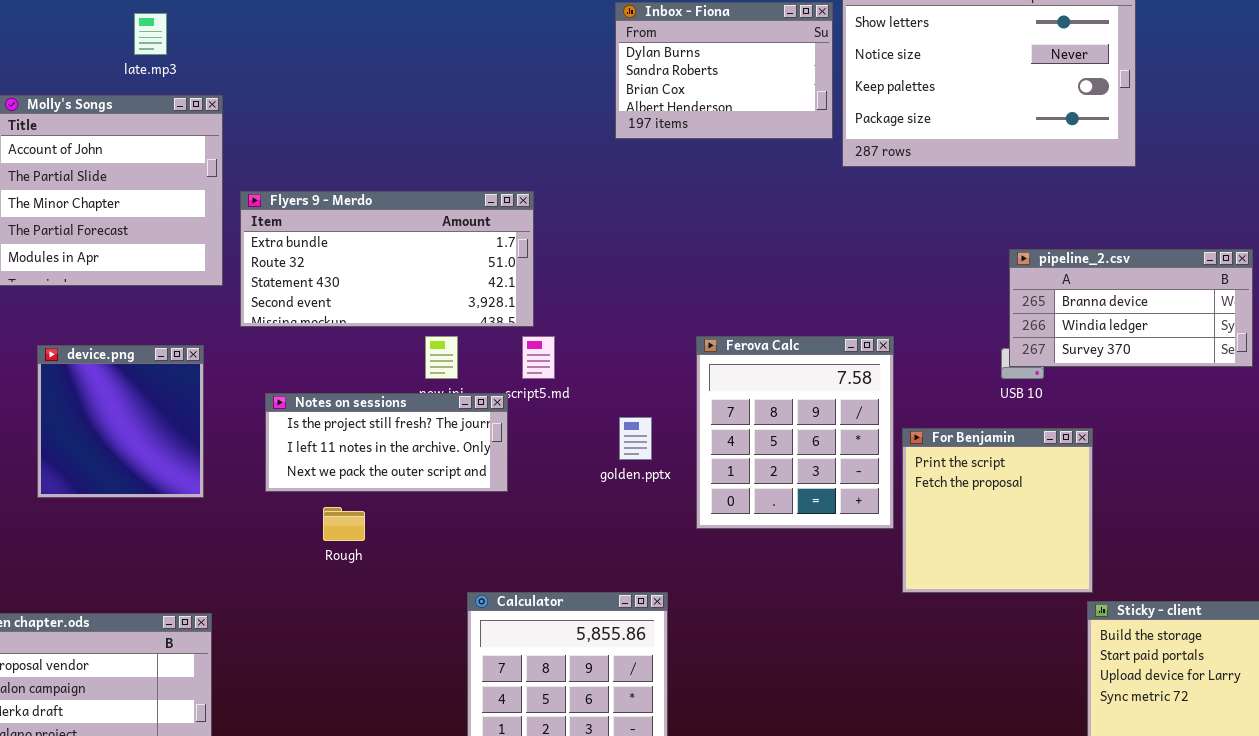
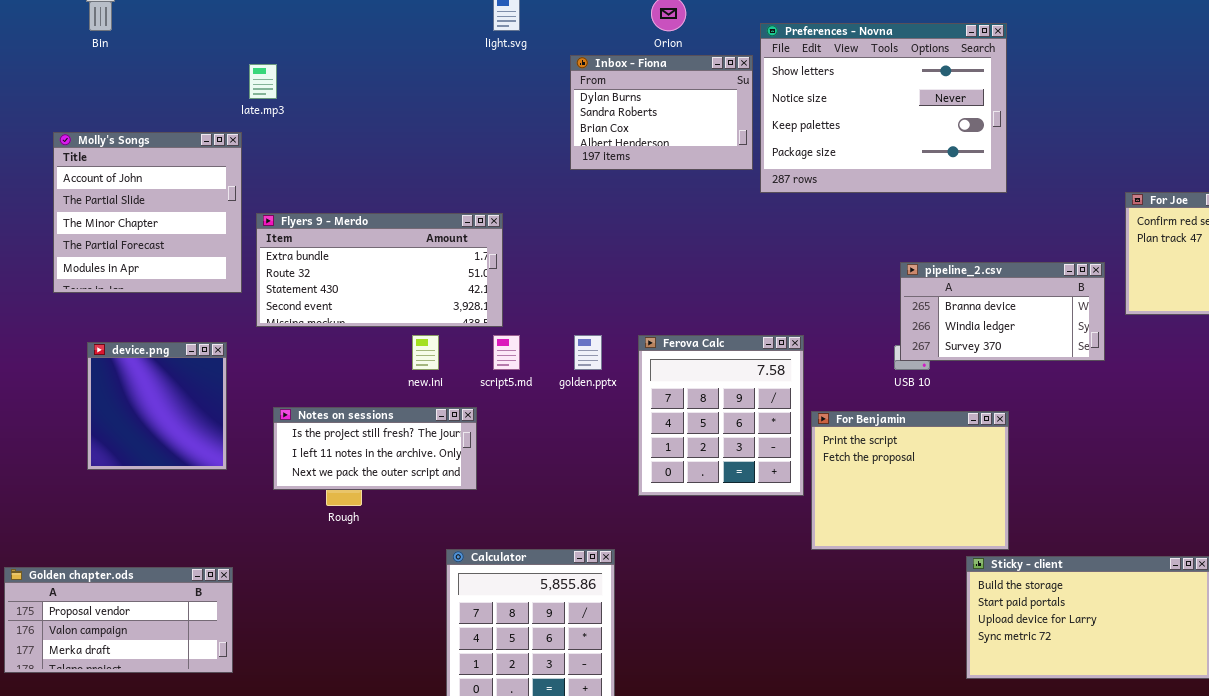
late.mp3: [134,13,167,55] -> [249,64,277,99], moved
Notes on sessions: [265,393,508,492] -> [273,407,477,490], moved
golden.pptx: [619,417,652,460] -> [574,335,602,370], moved
For Benjamin: [902,428,1093,593] -> [811,411,1009,550], resized

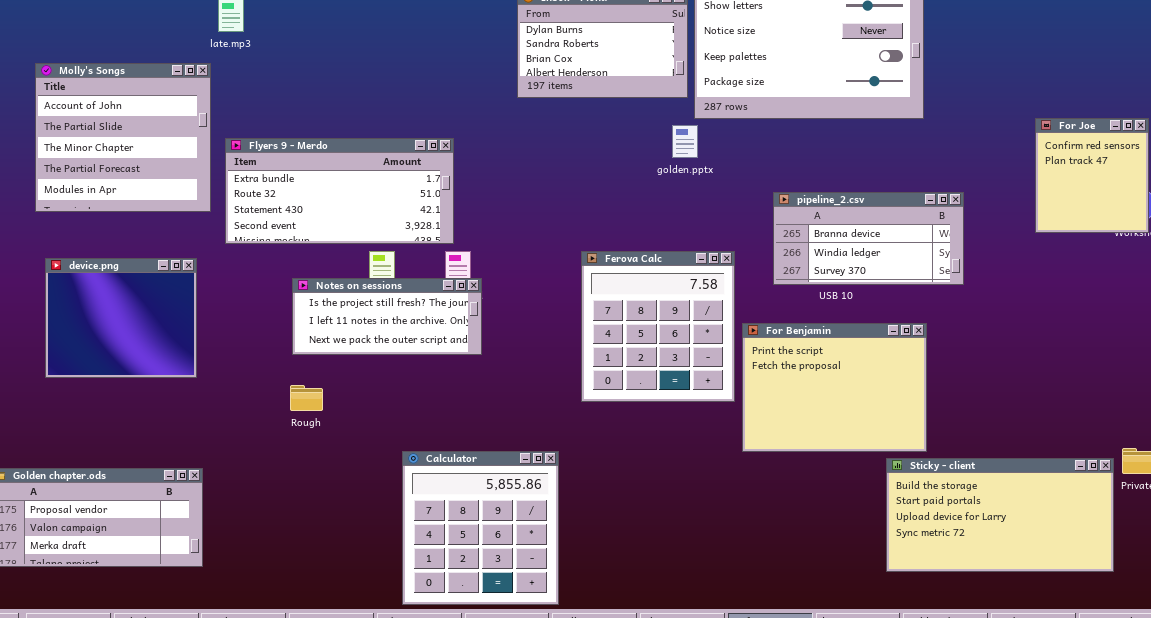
pipeline_2.csv: [900,262,1105,361] -> [773,192,964,285], moved
golden.pptx: [574,335,602,370] -> [672,125,698,158], moved
device.png: [87,342,227,470] -> [45,258,197,378], resized
Notes on sessions: [273,407,477,490] -> [292,278,482,355], moved

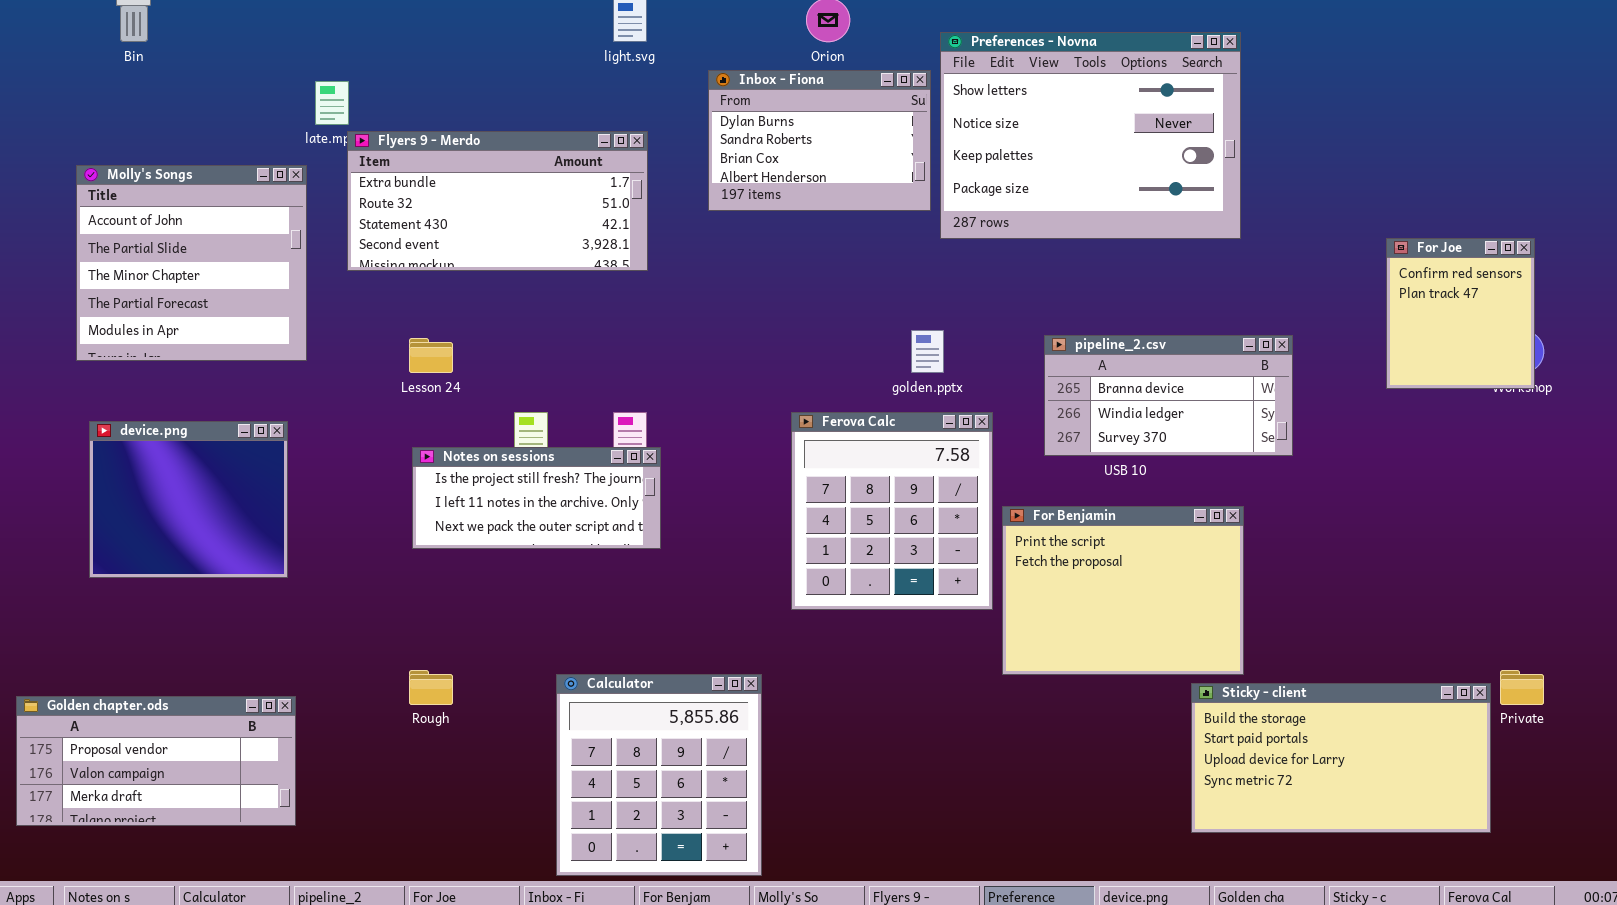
golden.pptx: [672,125,698,158] -> [911,330,944,373], moved
Flyers 9 - Merdo: [225,138,454,244] -> [347,131,648,271], moved
Rough: [290,385,323,411] -> [409,670,453,705], moved

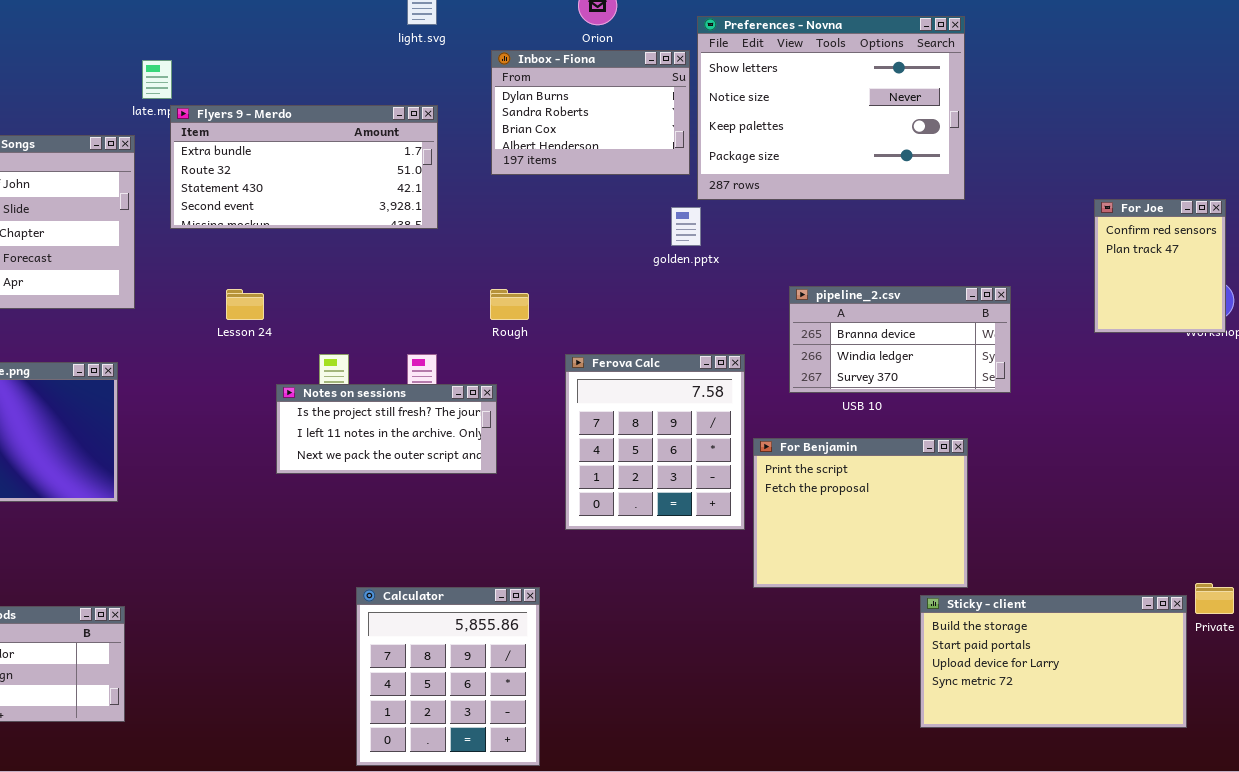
golden.pptx: [911,330,944,373] -> [671,207,701,246], moved
Notes on sessions: [412,447,661,549] -> [276,384,497,474], moved
Rough: [409,670,453,705] -> [490,289,529,320], moved

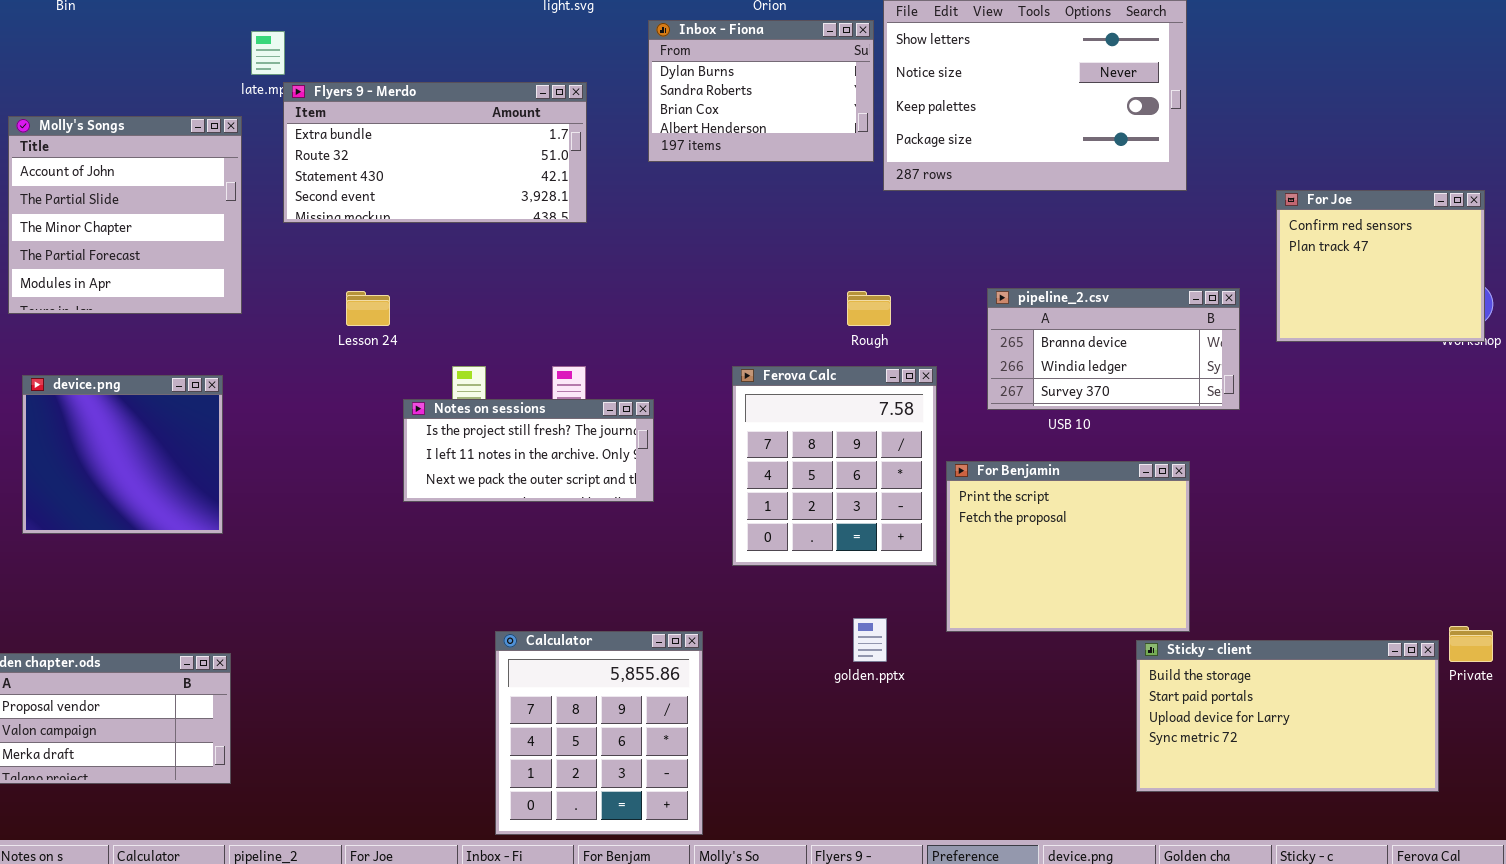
For Joe: [1094,199,1226,333] -> [1276,190,1485,342], resized
golden.pptx: [671,207,701,246] -> [853,618,887,662], moved
Rough: [490,289,529,320] -> [847,291,891,326], moved

